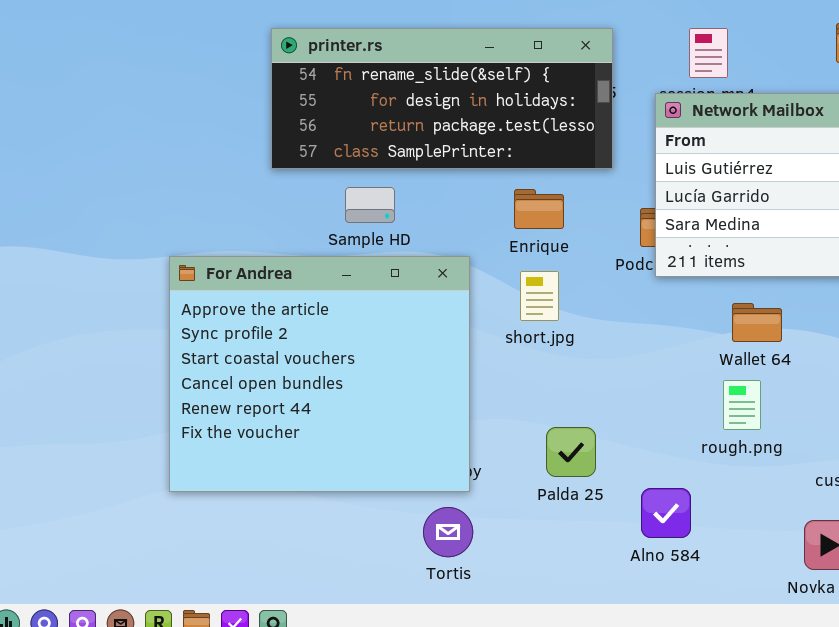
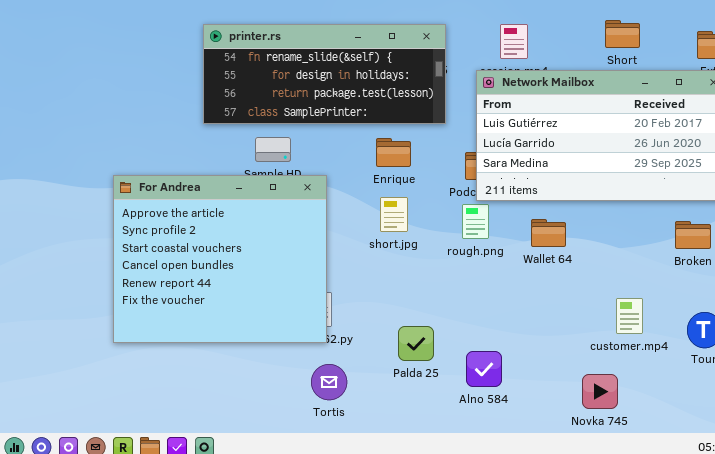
For Andrea: [169,256,470,492] -> [113,175,327,343], moved
rough.png: [723,380,761,430] -> [462,204,489,239], moved
Palda 25: [546,427,596,477] -> [398,326,434,361], moved

